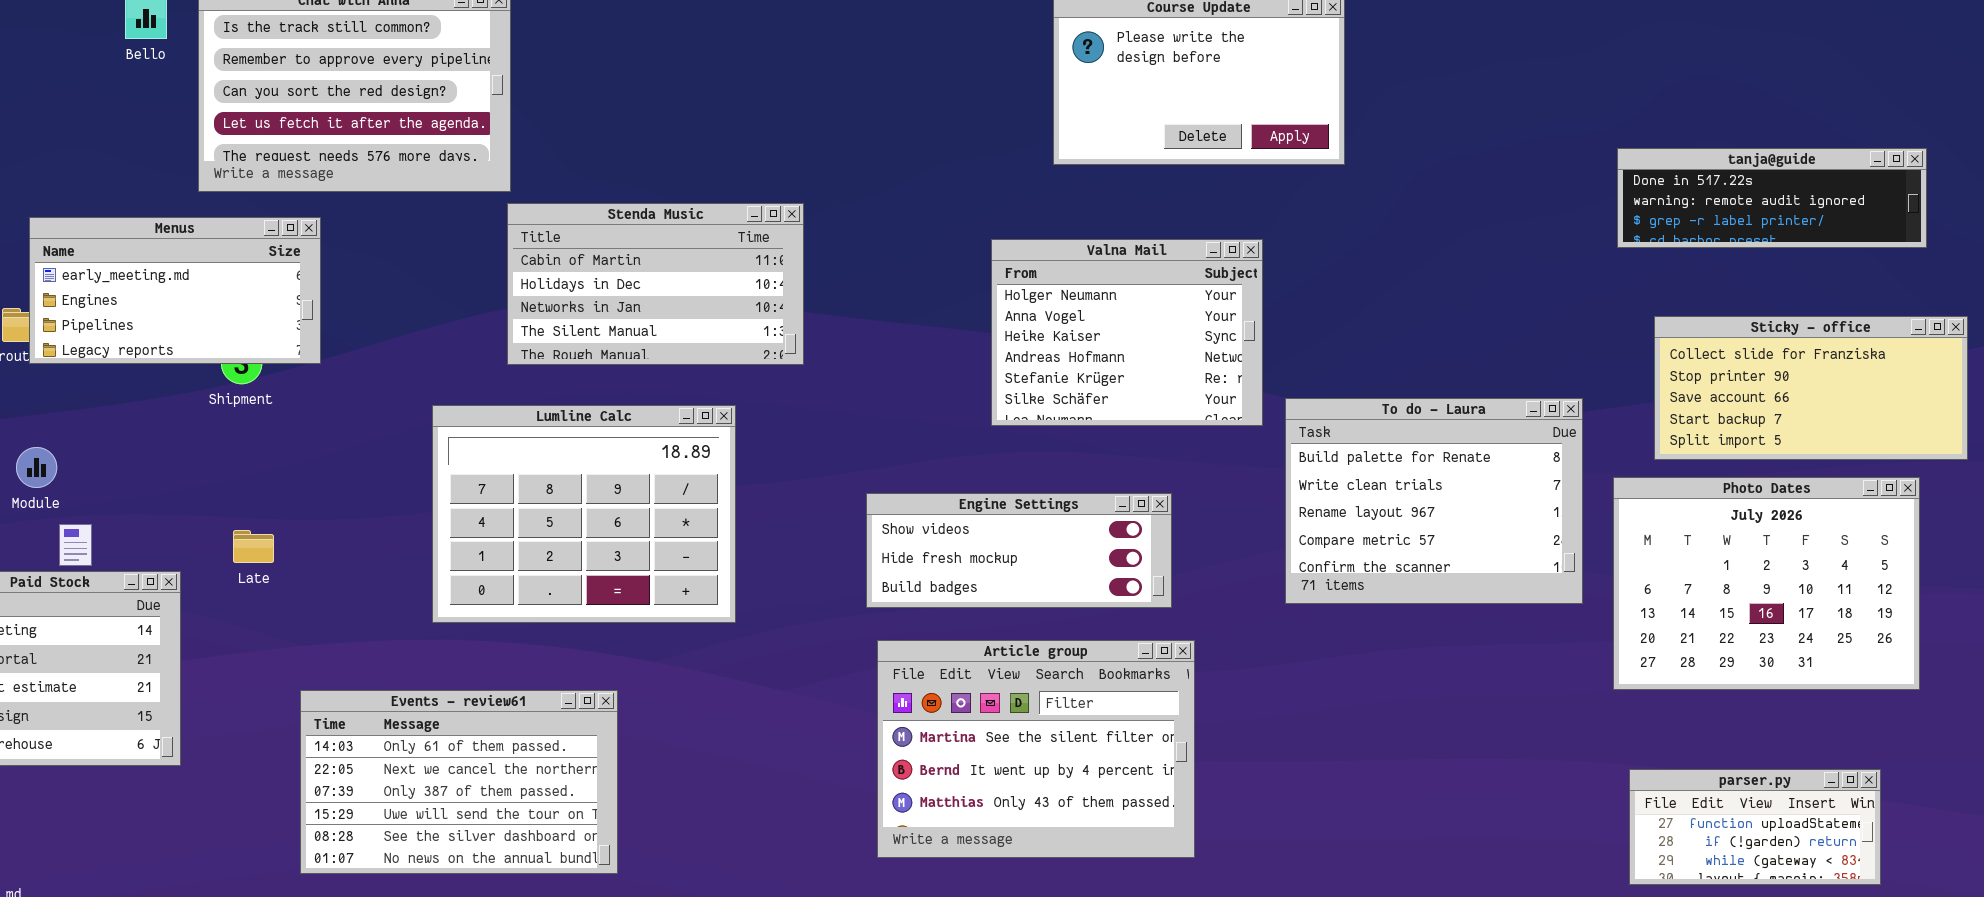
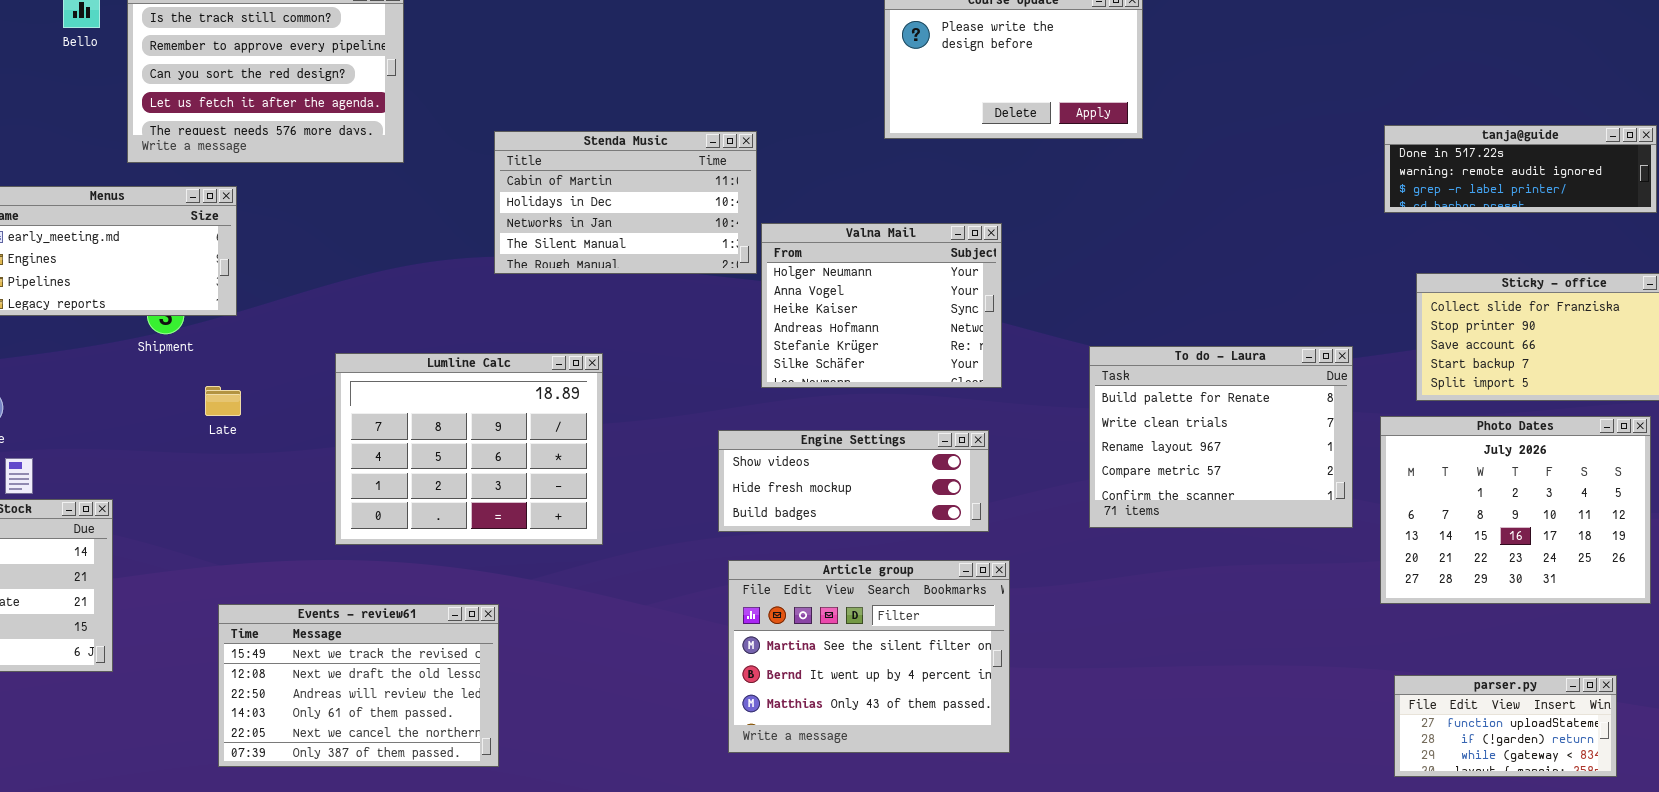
Stenda Music: [507,203,804,365] -> [494,131,757,274], moved
Valna Mail: [991,239,1263,426] -> [761,223,1002,388], moved
Late: [233,530,274,563] -> [205,386,241,416], moved
Events - review61: [300,690,618,874] -> [218,604,499,767], scrolled up 3 rows

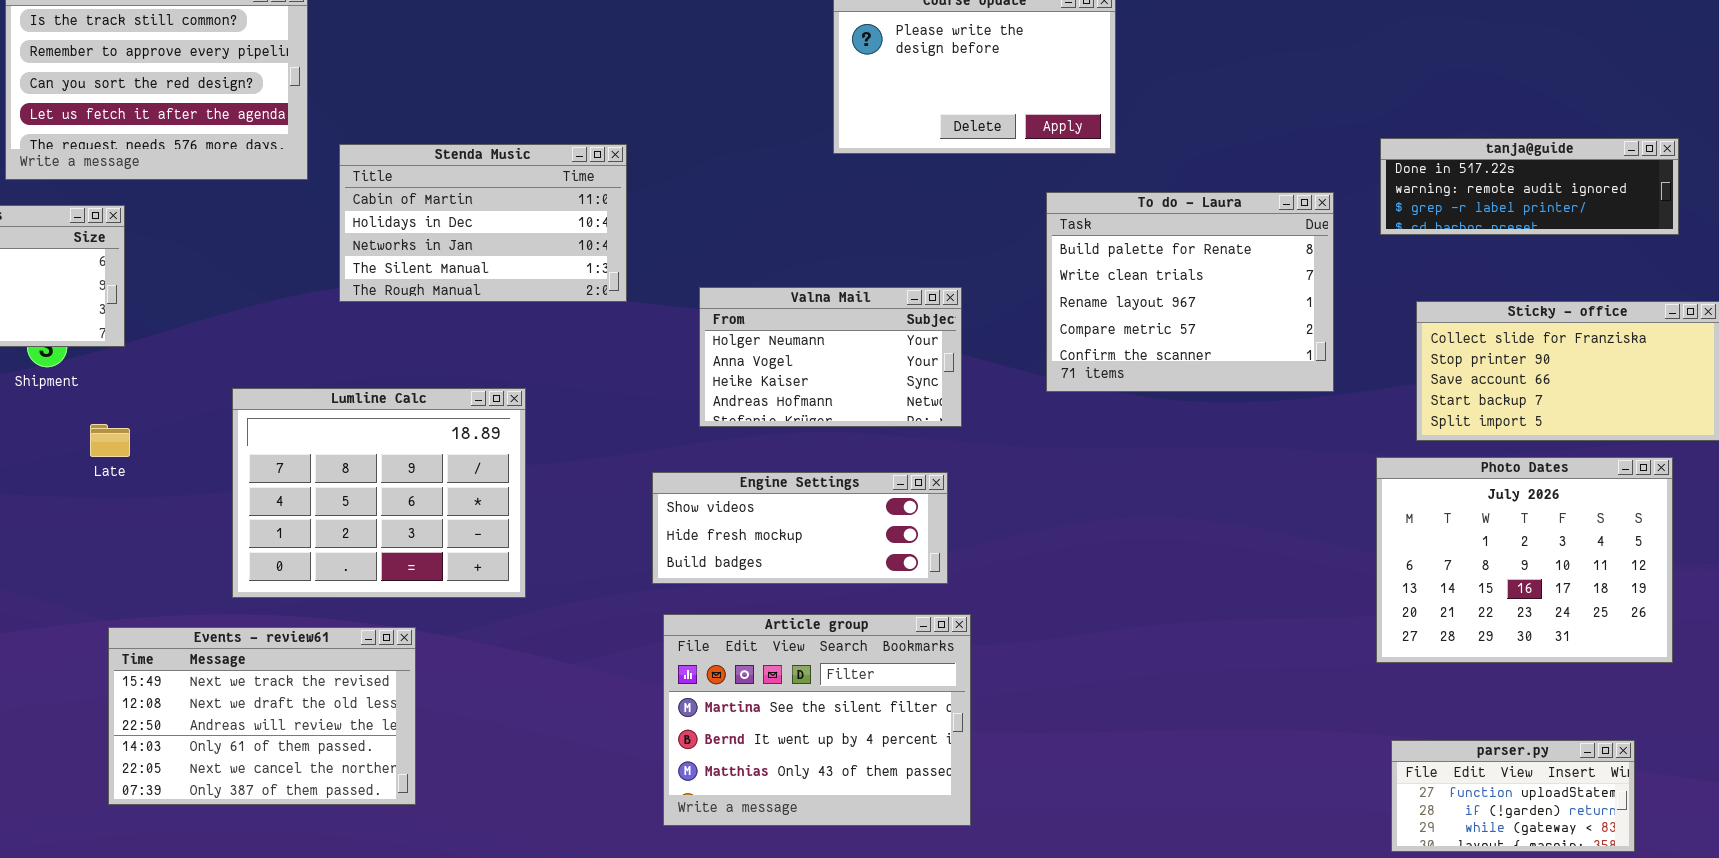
Stenda Music: [494,131,757,274] -> [339,144,627,302], moved
Valna Mail: [761,223,1002,388] -> [699,287,962,427], resized
To do - Laura: [1089,346,1353,528] -> [1046,192,1334,392], moved
Events - review61: [218,604,499,767] -> [108,627,416,805], moved

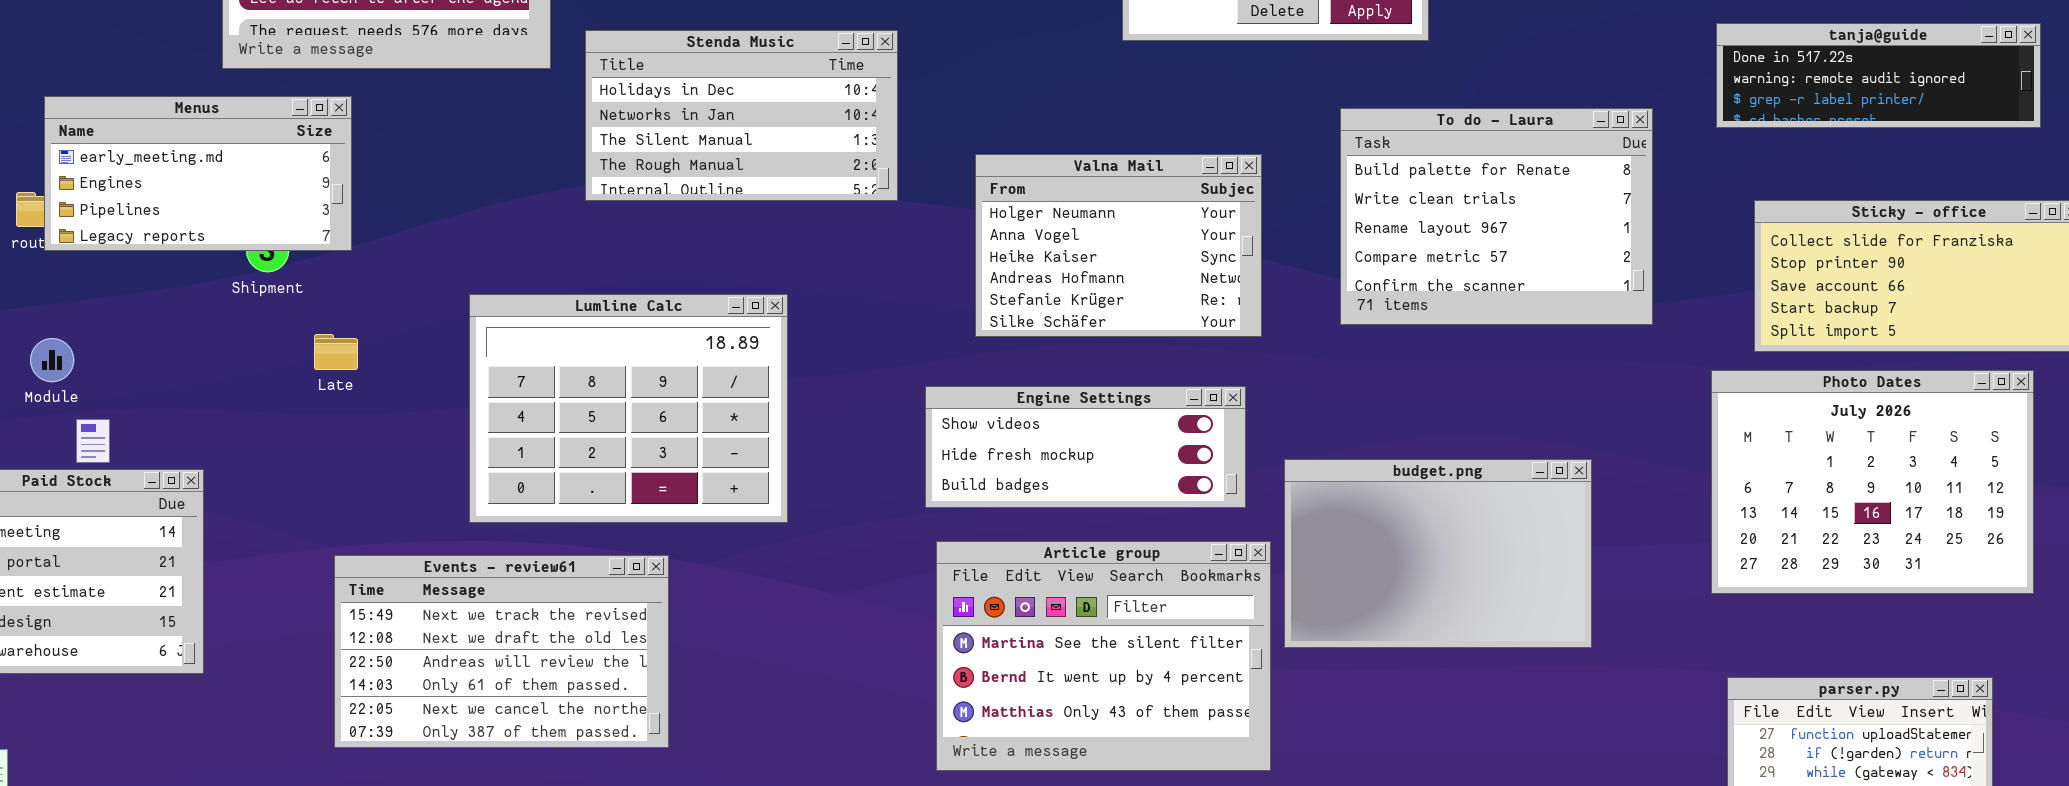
Stenda Music: [339,144,627,302] -> [585,30,898,201], scrolled down 1 row
To do - Laura: [1046,192,1334,392] -> [1340,108,1653,325], moved
Valna Mail: [699,287,962,427] -> [975,154,1262,337], resized
budget.png: none -> [1284,459,1592,648], opened

